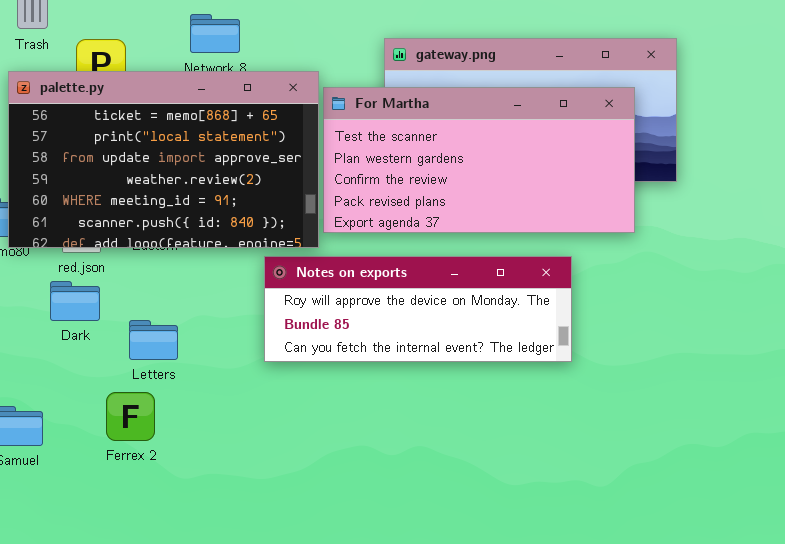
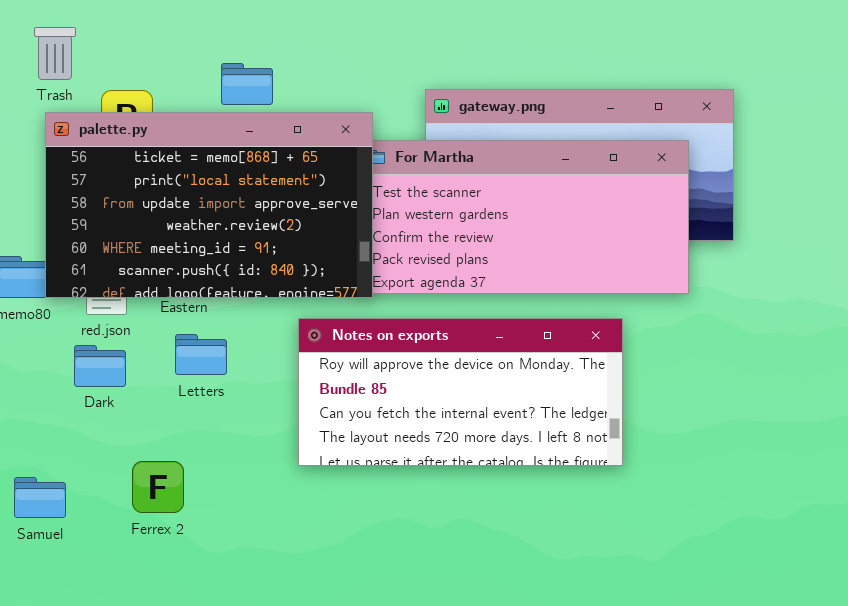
palette.py: [8,71,319,248] -> [45,112,373,298], moved
Notes on exports: [264,256,572,362] -> [298,318,623,466], resized
Letters: [129,320,178,360] -> [175,334,227,375], moved

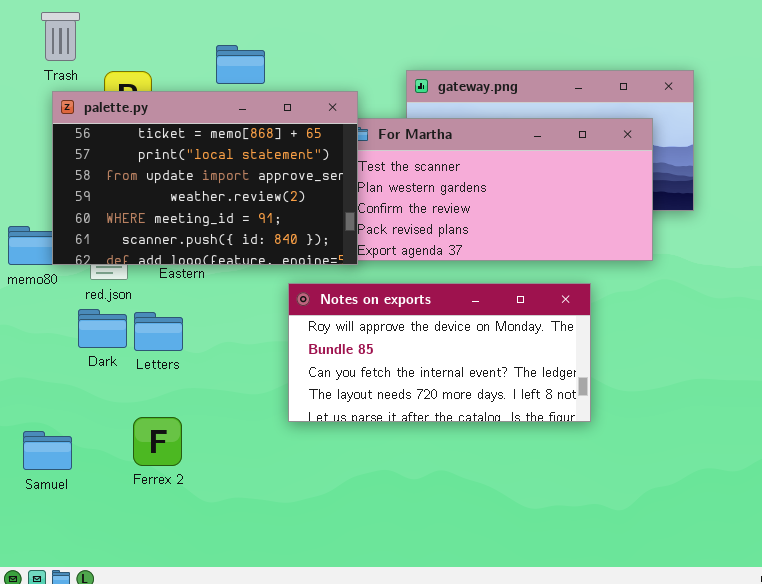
Letters: [175,334,227,375] -> [134,312,183,351], moved

